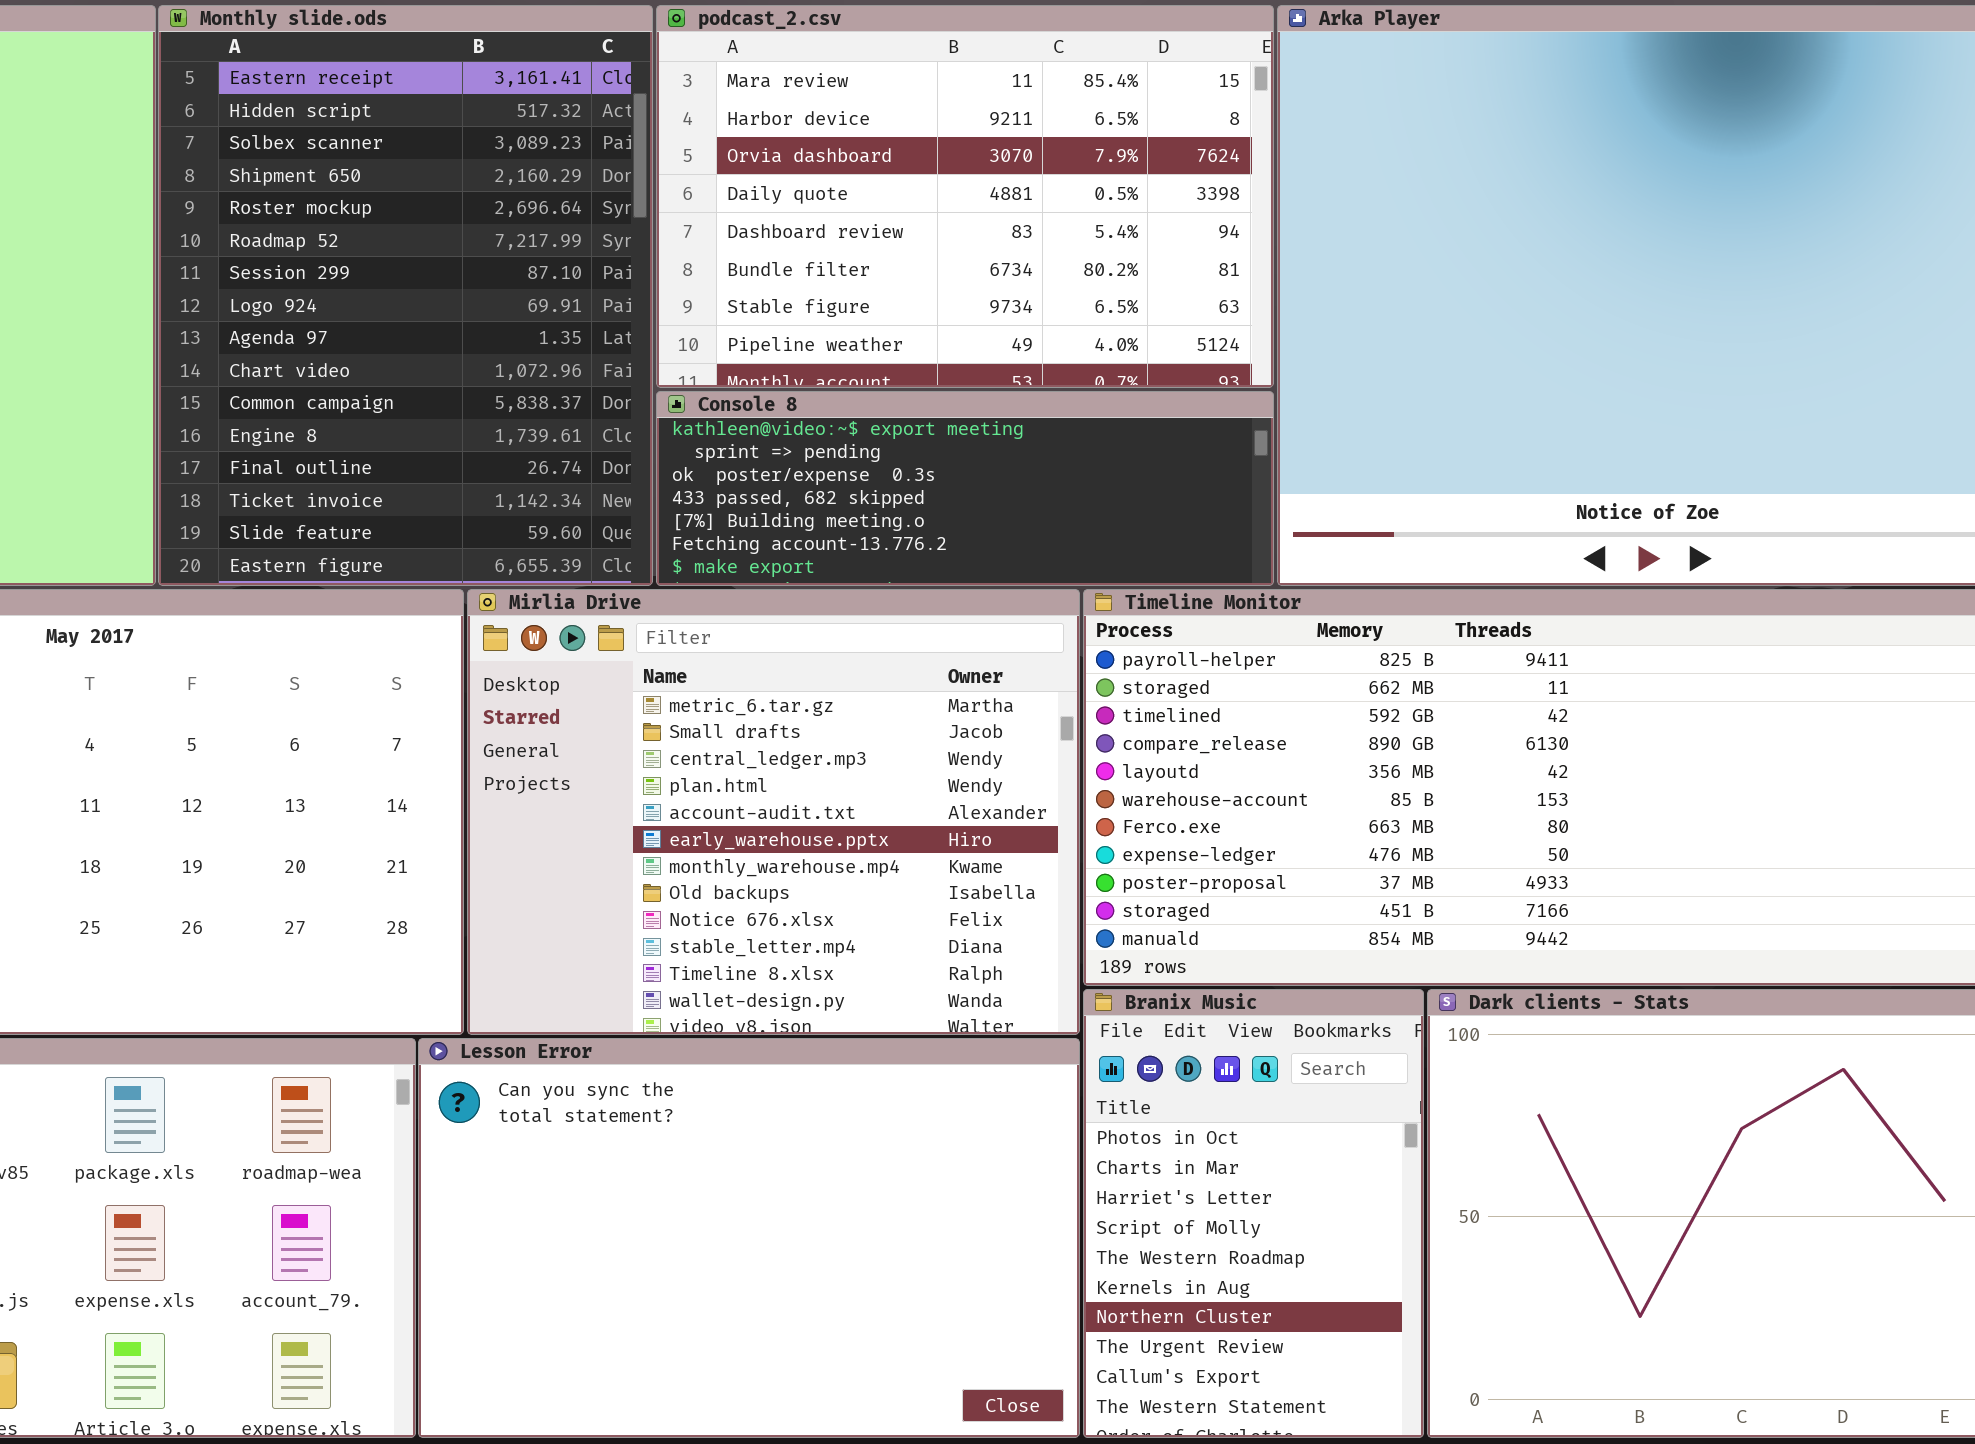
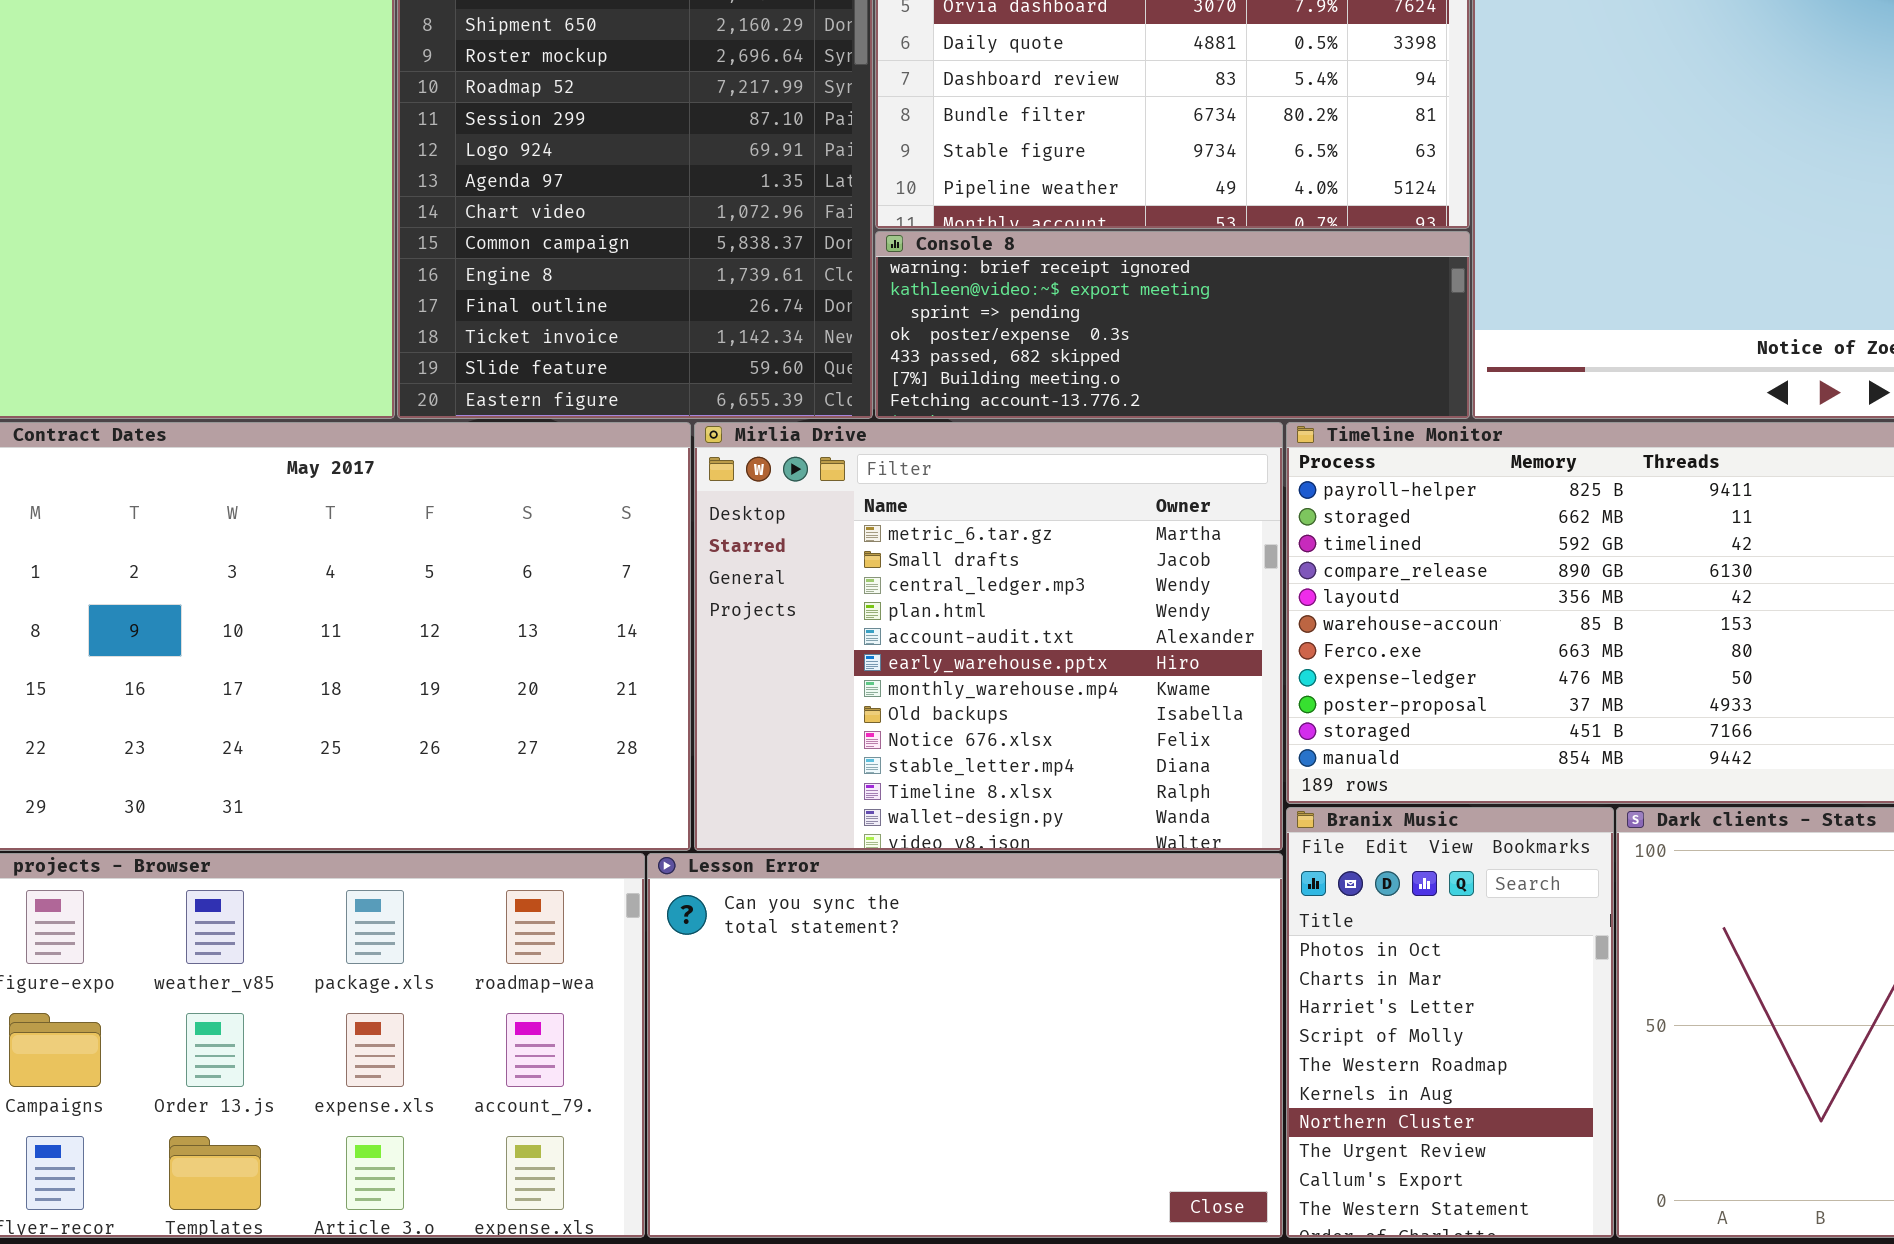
Console 8: [656,391,1274,586] -> [875,231,1470,419], scrolled up 1 row

